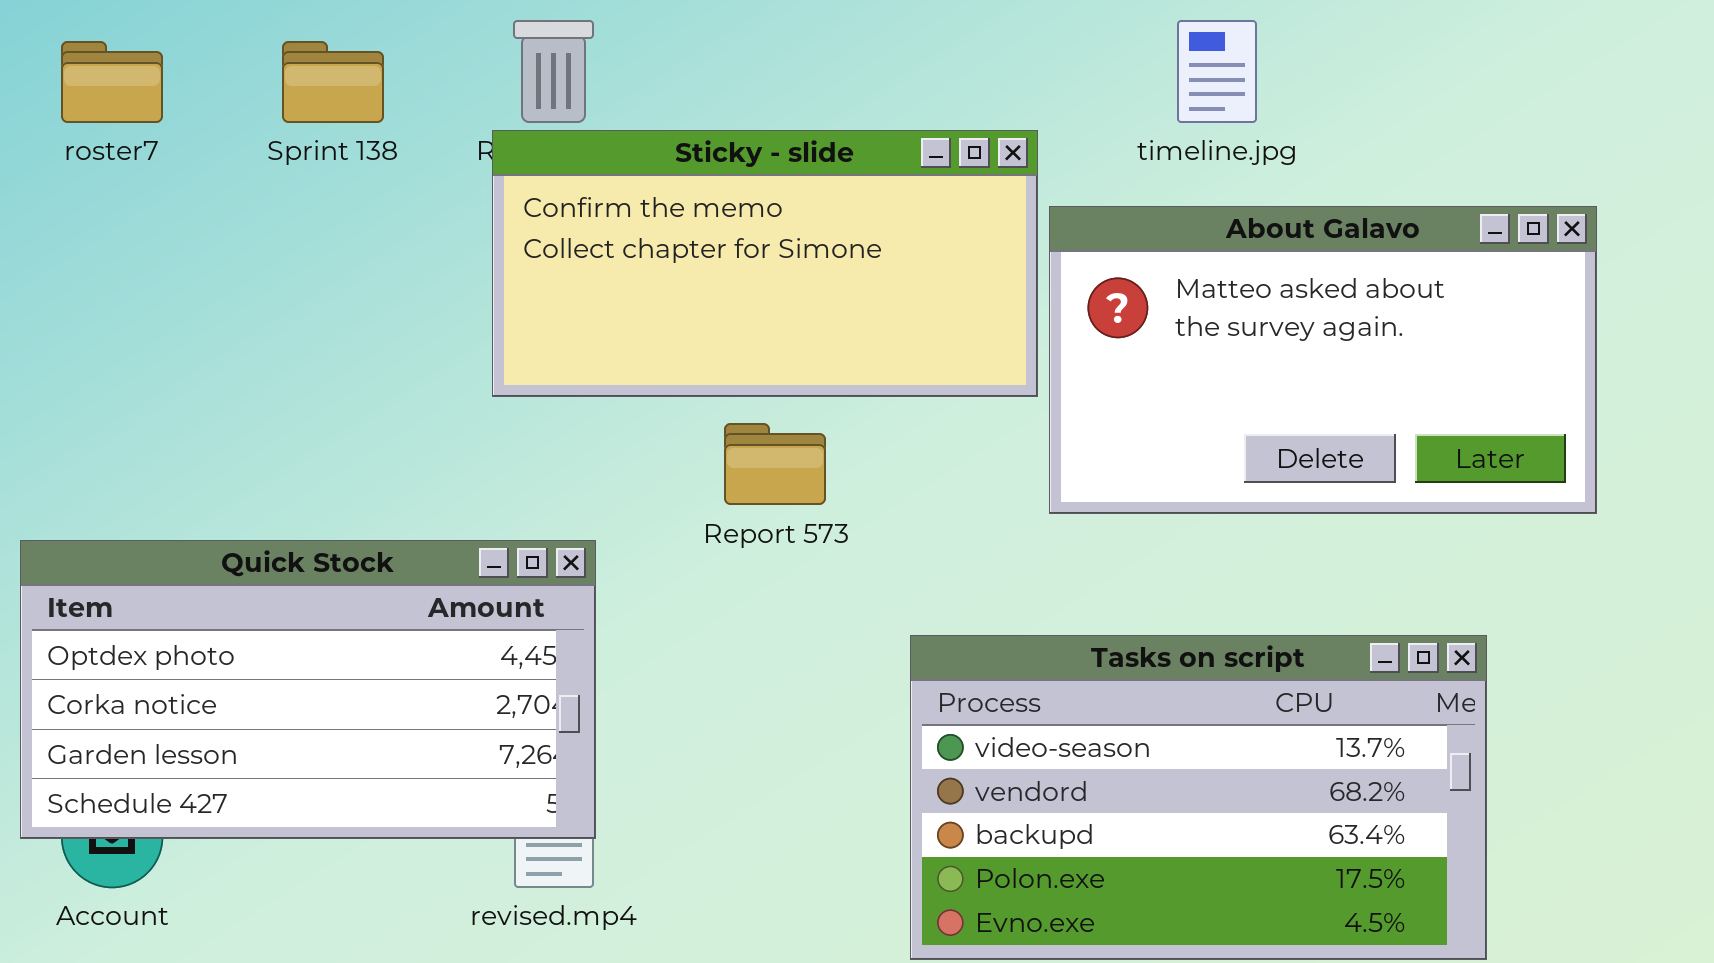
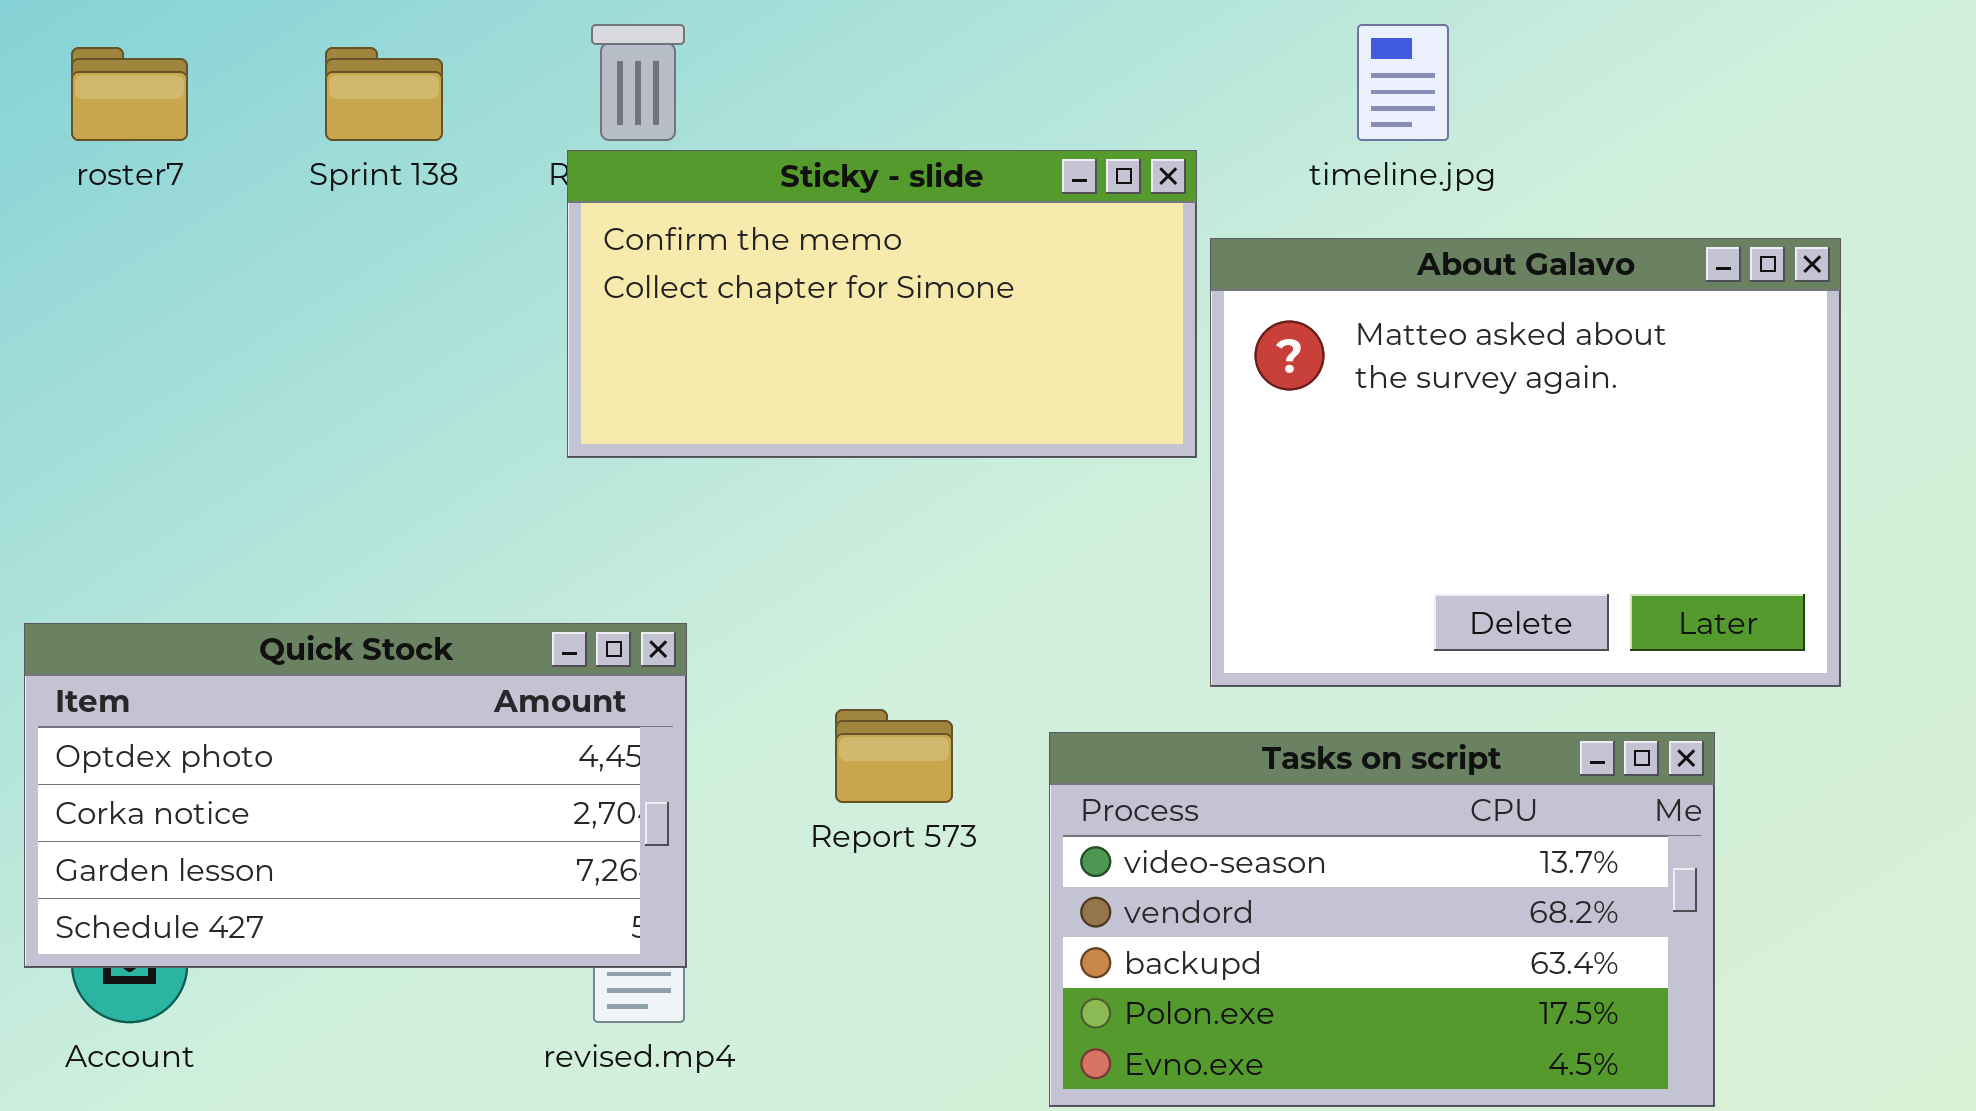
About Galavo: [1049,206,1597,514] -> [1210,238,1841,687], resized
Report 573: [724,423,826,505] -> [835,709,953,803], moved

